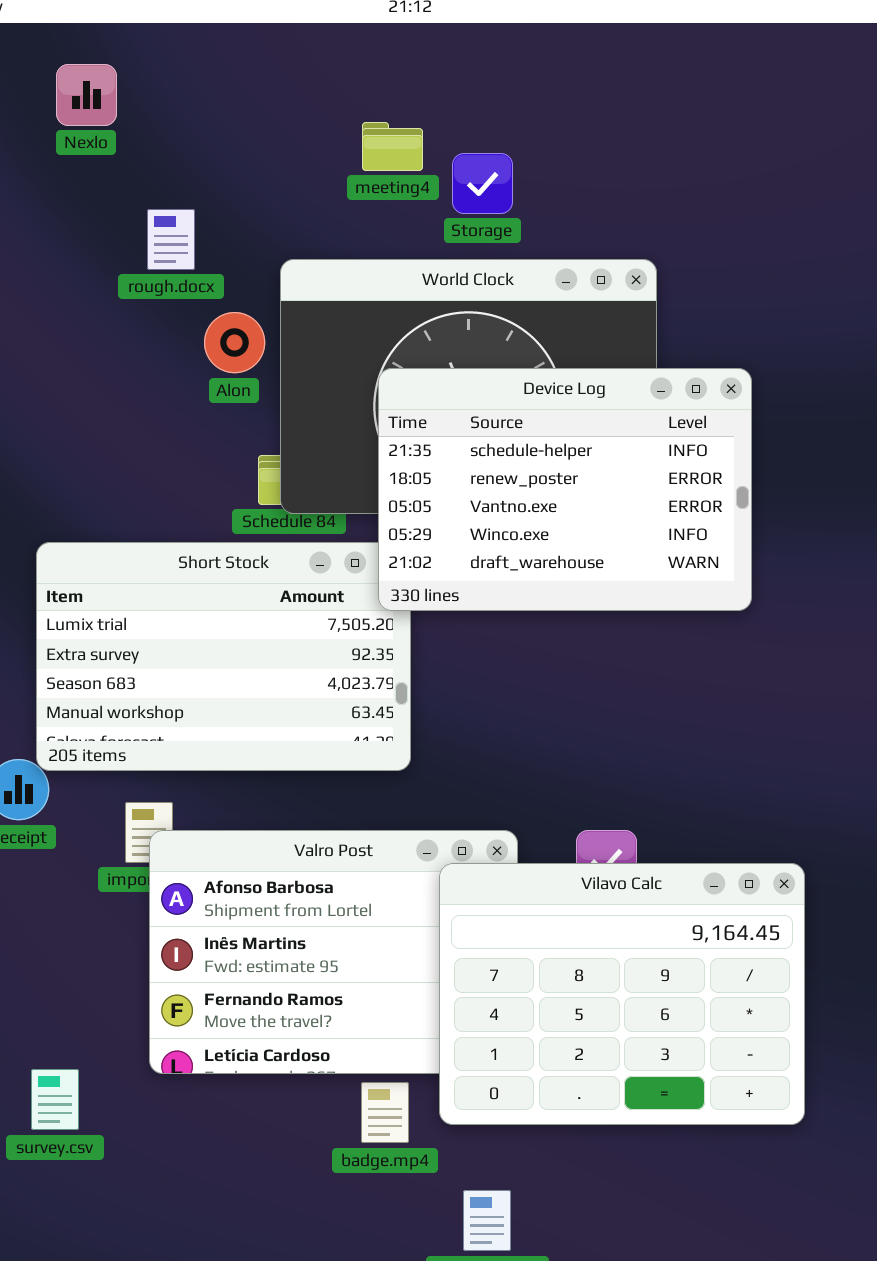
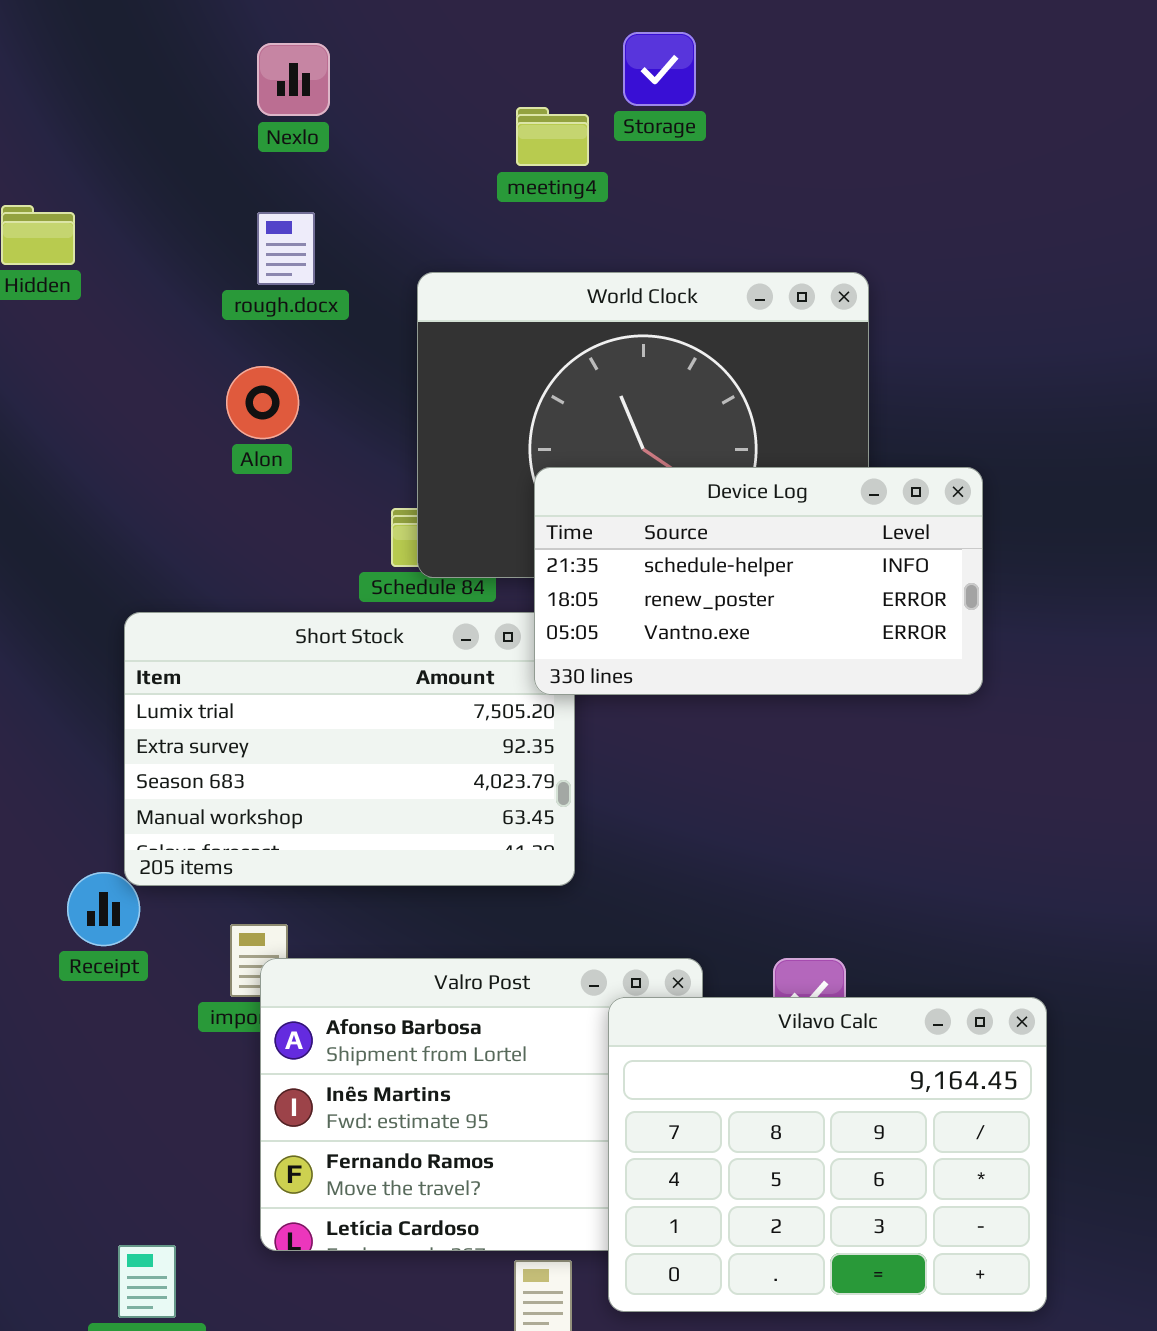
Nexlo: [56,64,117,126] -> [257,43,330,116], moved
Storage: [452,153,513,214] -> [623,32,696,106], moved
Alon: [204,312,265,373] -> [226,366,299,439], moved
Device Log: [378,368,752,611] -> [534,467,983,695], resized

